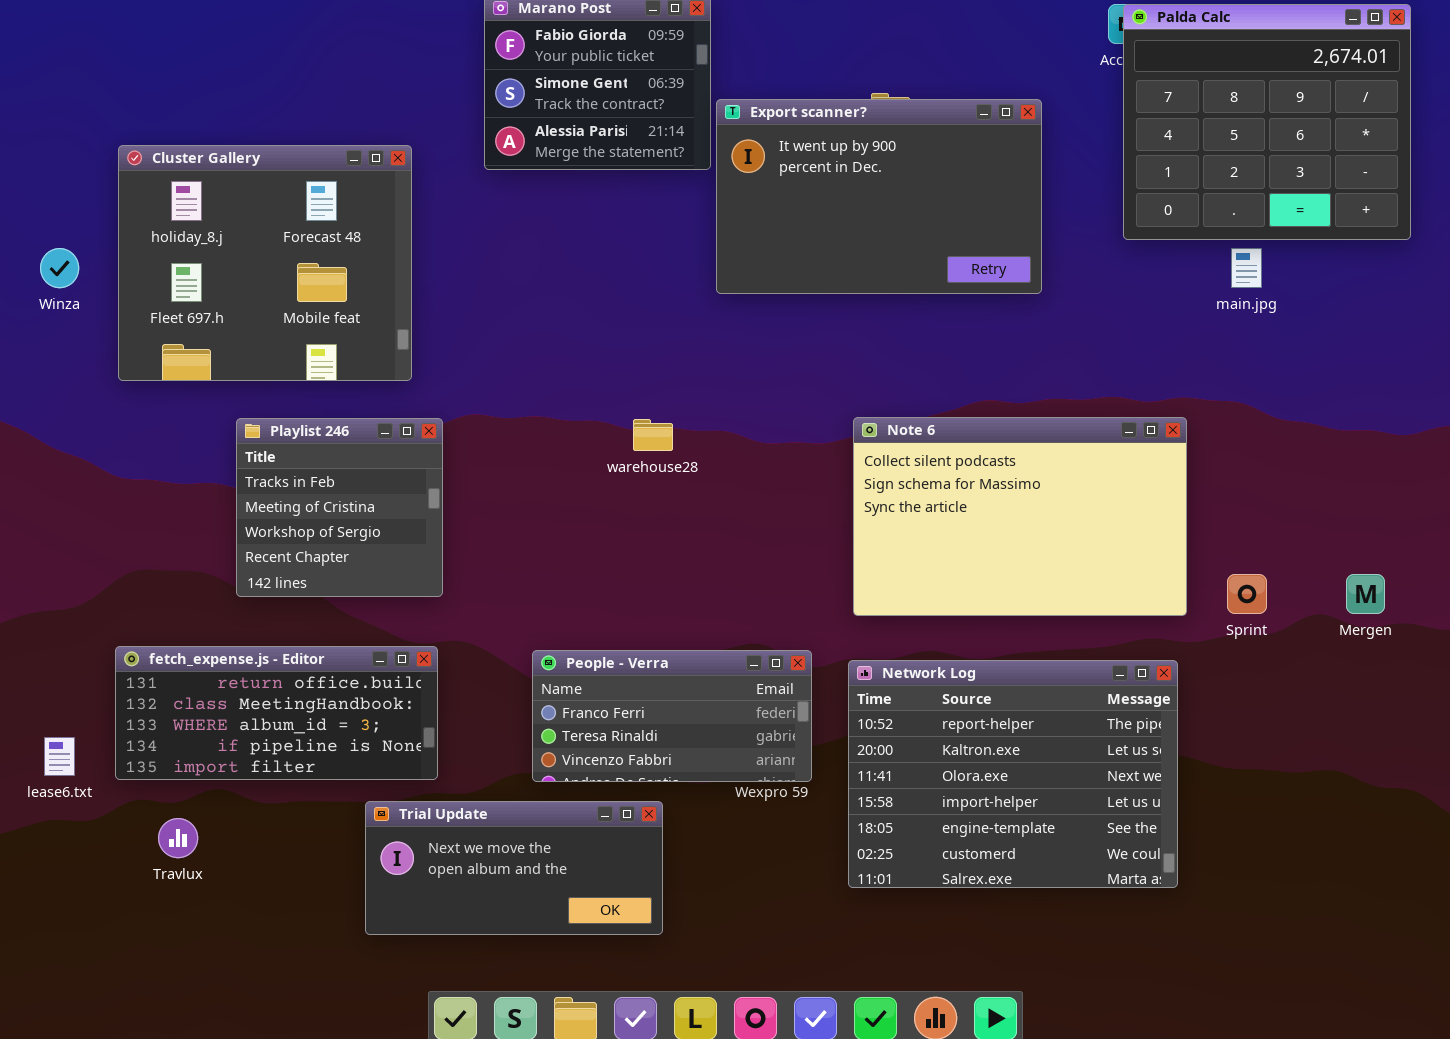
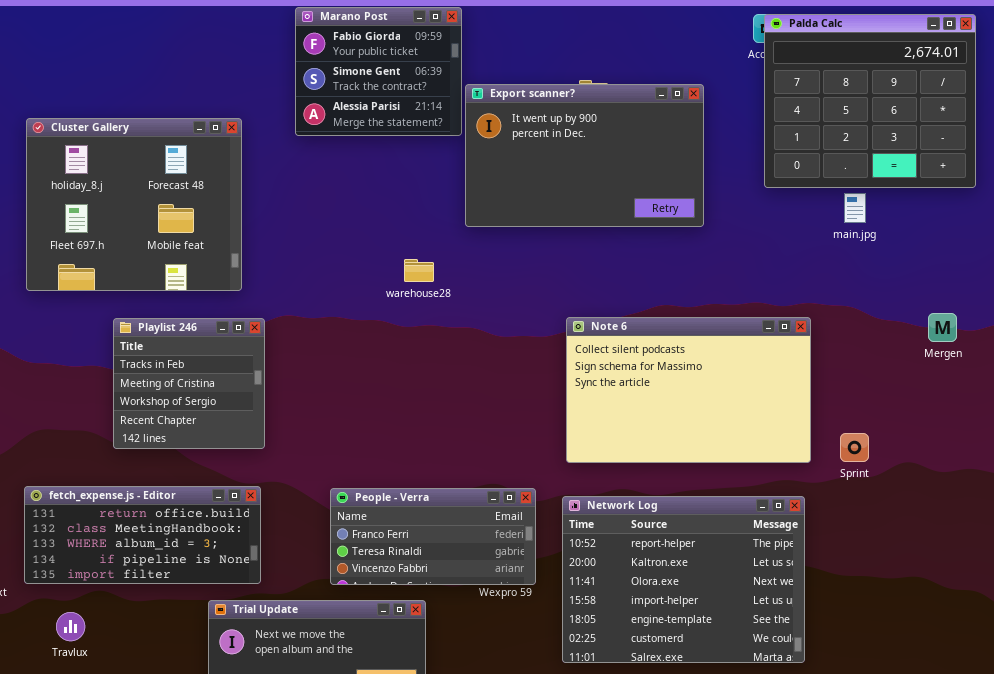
warehouse28: [633,419,673,451] -> [404,259,434,282], moved
Mergen: [1346,574,1385,614] -> [928,313,957,342], moved

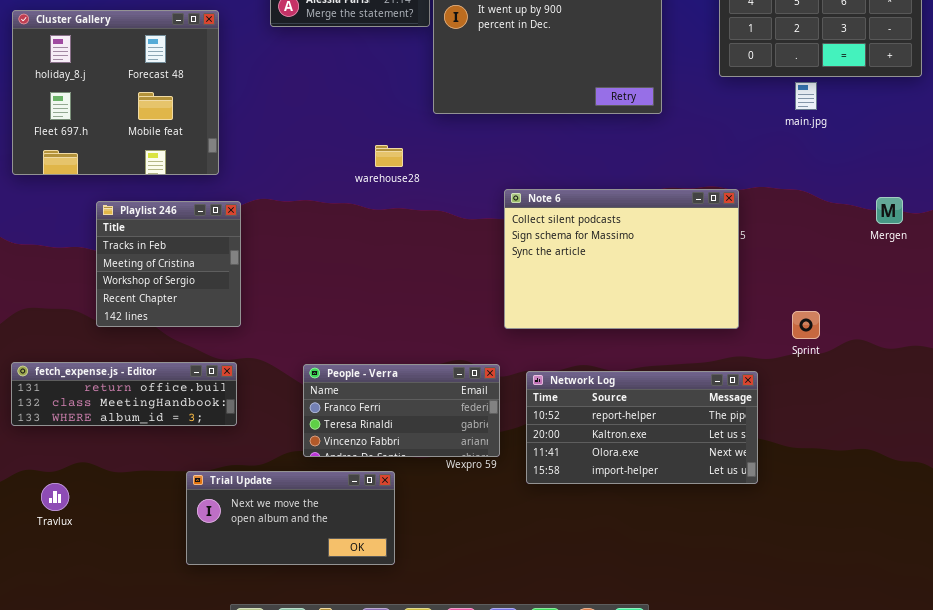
Note 6: [566,317,811,463] -> [504,189,739,329], moved
fetch_expense.js - Editor: [24,486,261,584] -> [11,362,237,426], resized
Network Log: [562,496,805,663] -> [526,371,758,484], resized

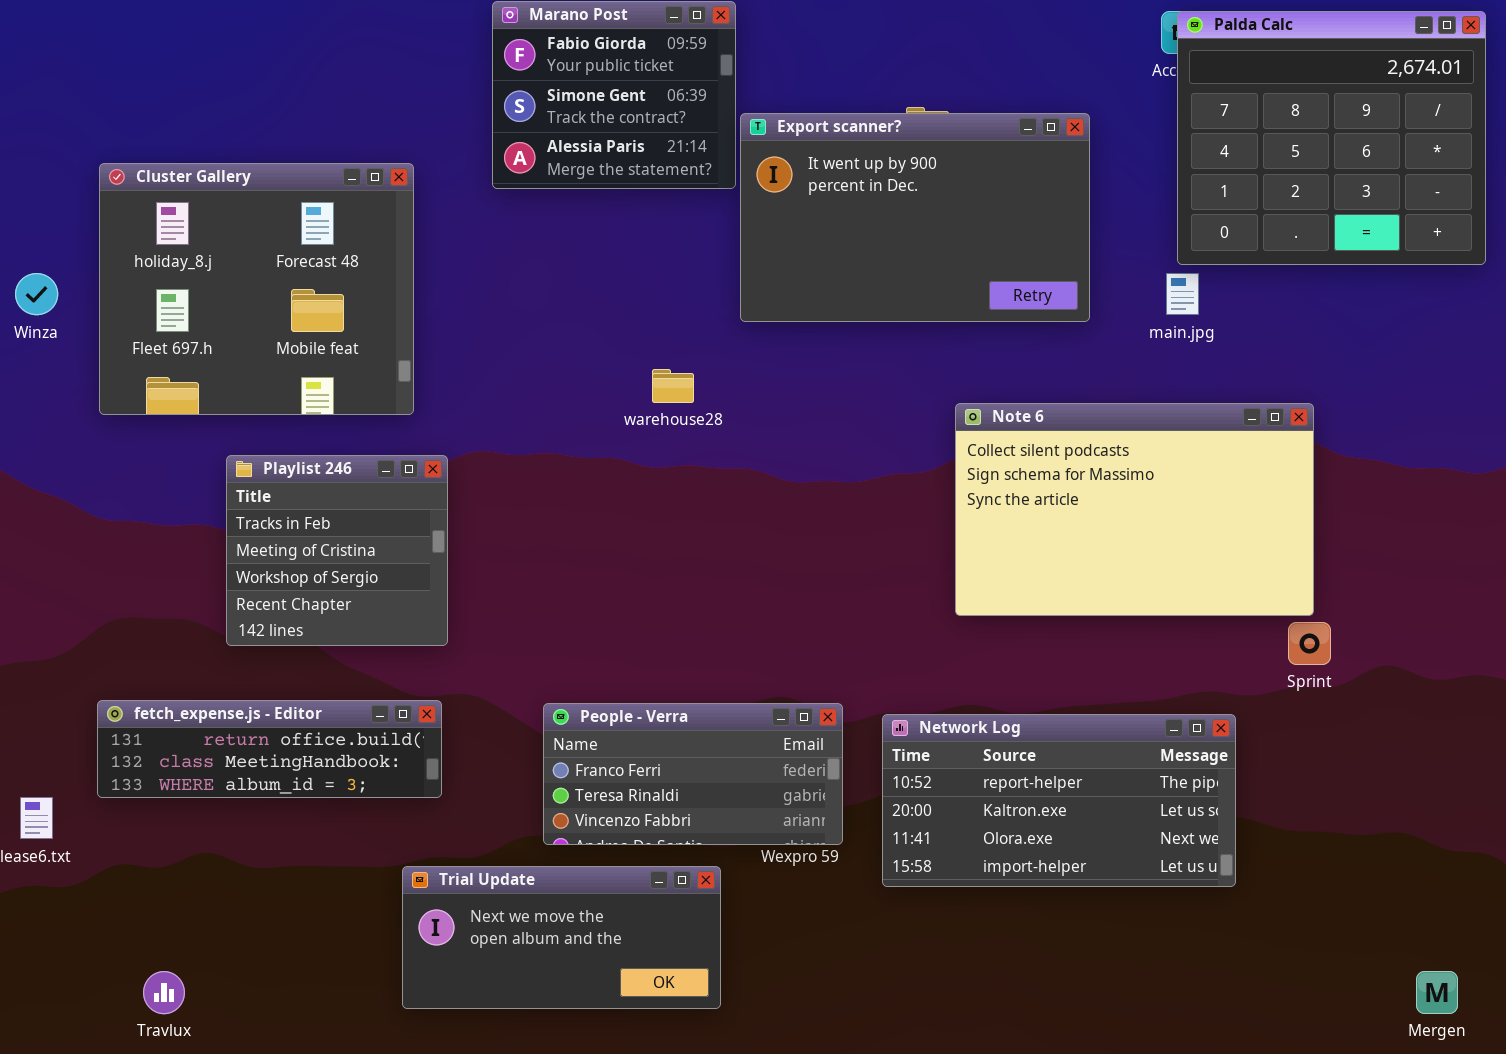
main.jpg: [795,82,817,110] -> [1166,273,1199,315], moved
Note 6: [504,189,739,329] -> [955,403,1314,616], moved
Mergen: [876,197,903,224] -> [1416,971,1458,1014], moved
Trial Update: [186,471,395,565] -> [402,866,721,1009], moved
Travlux: [41,483,69,511] -> [143,971,185,1014], moved

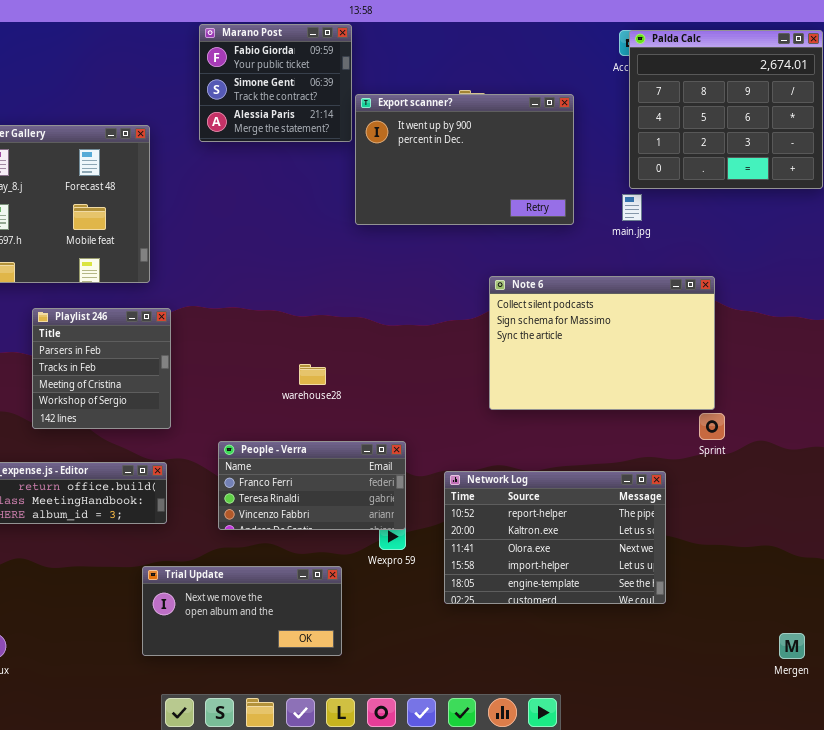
warehouse28: [652,369,694,403] -> [299,364,326,385], moved
Playlist 246: [226,455,448,646] -> [32,308,171,429], scrolled up 1 row
People - Verra: [543,703,843,845] -> [218,441,406,530], moved
Network Log: [882,714,1236,887] -> [444,471,666,604], resized

